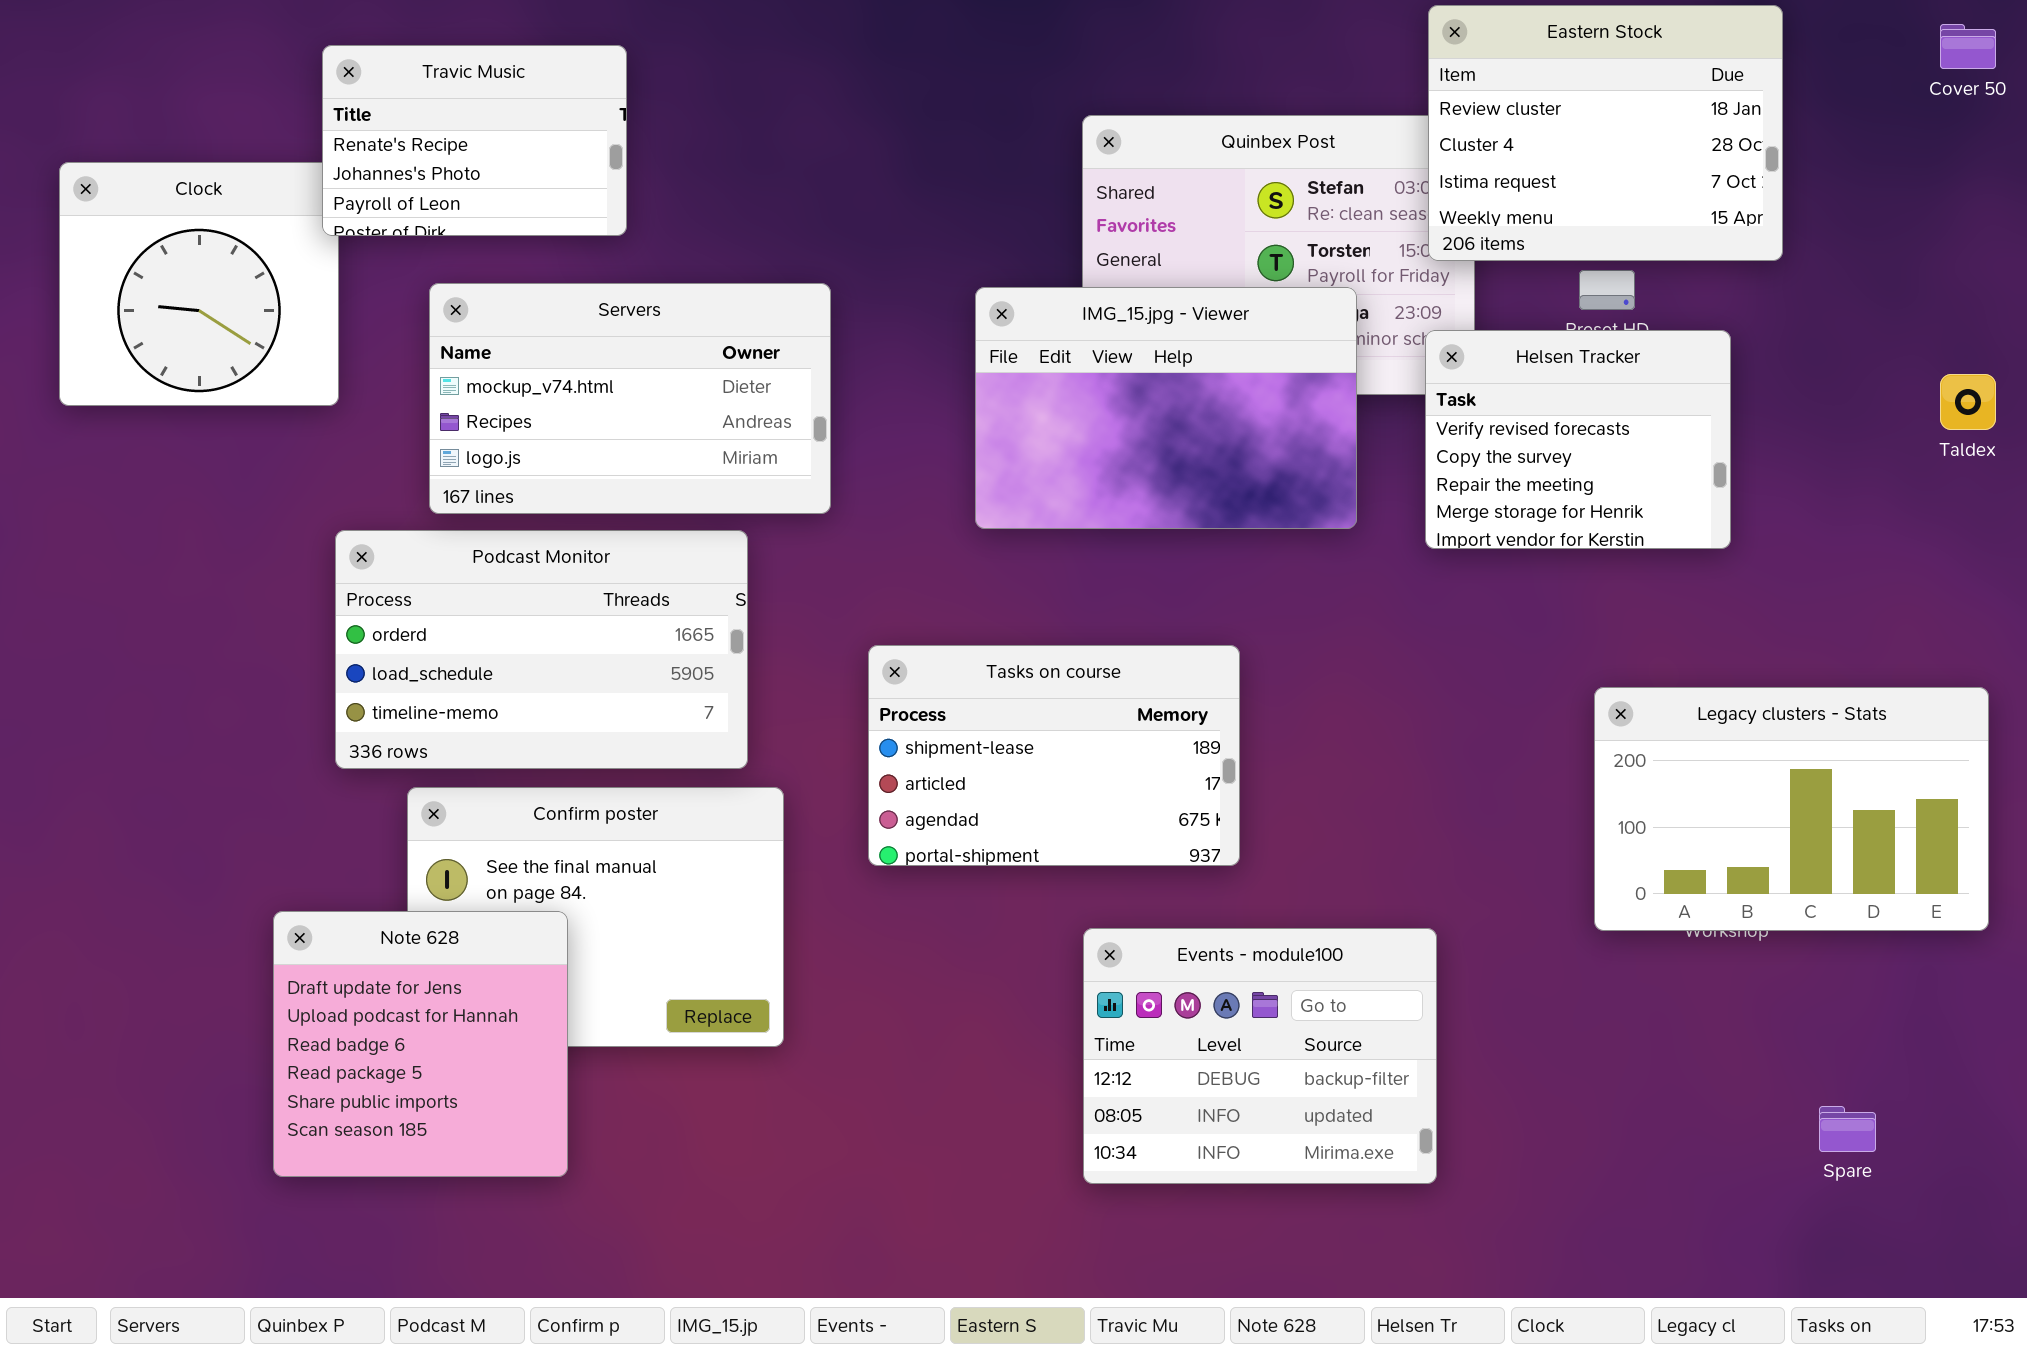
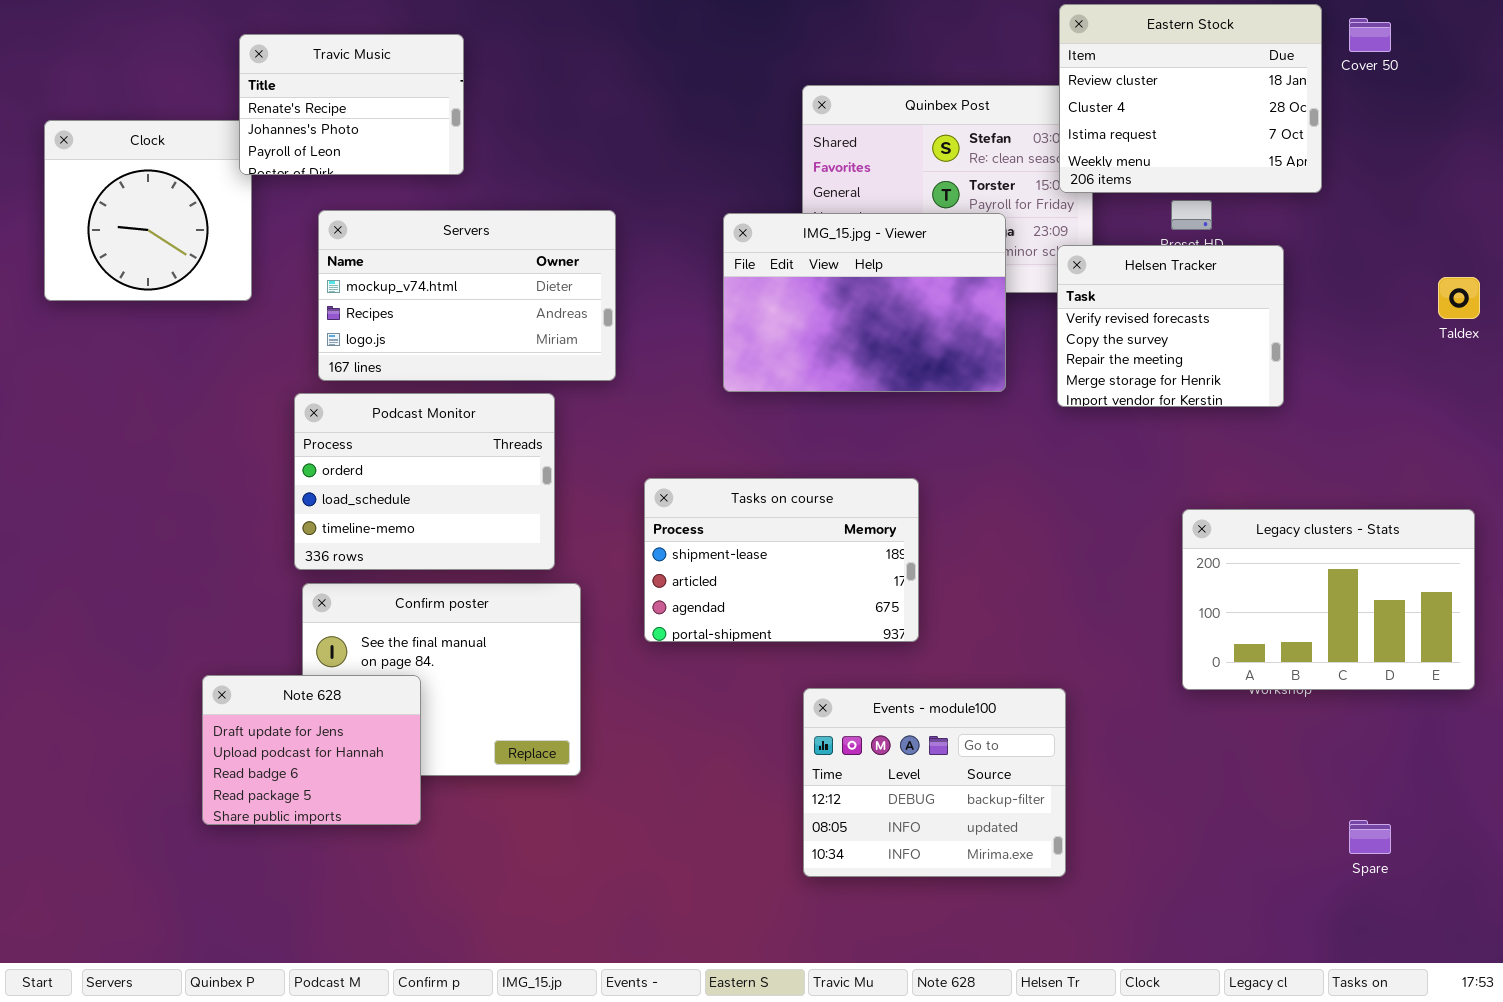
Cover 50: [1940,24,1996,69] -> [1349,18,1391,52], moved
Podcast Monitor: [335,530,748,769] -> [294,393,555,570], resized
Note 628: [273,911,568,1177] -> [202,675,421,825], resized

